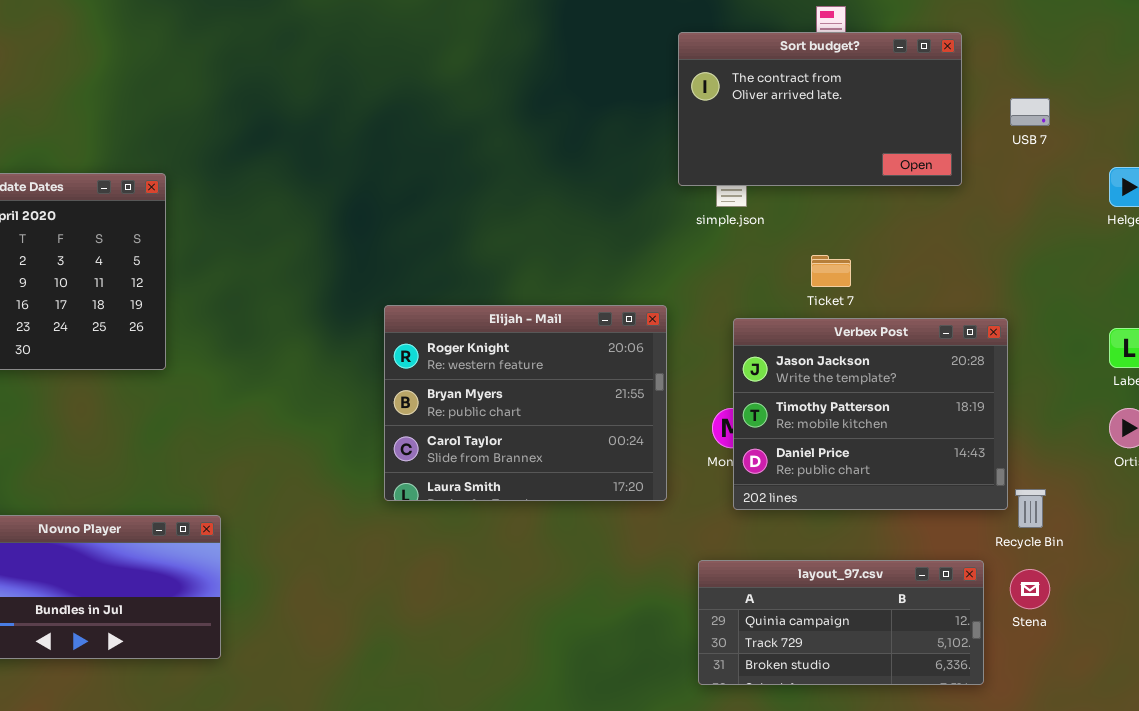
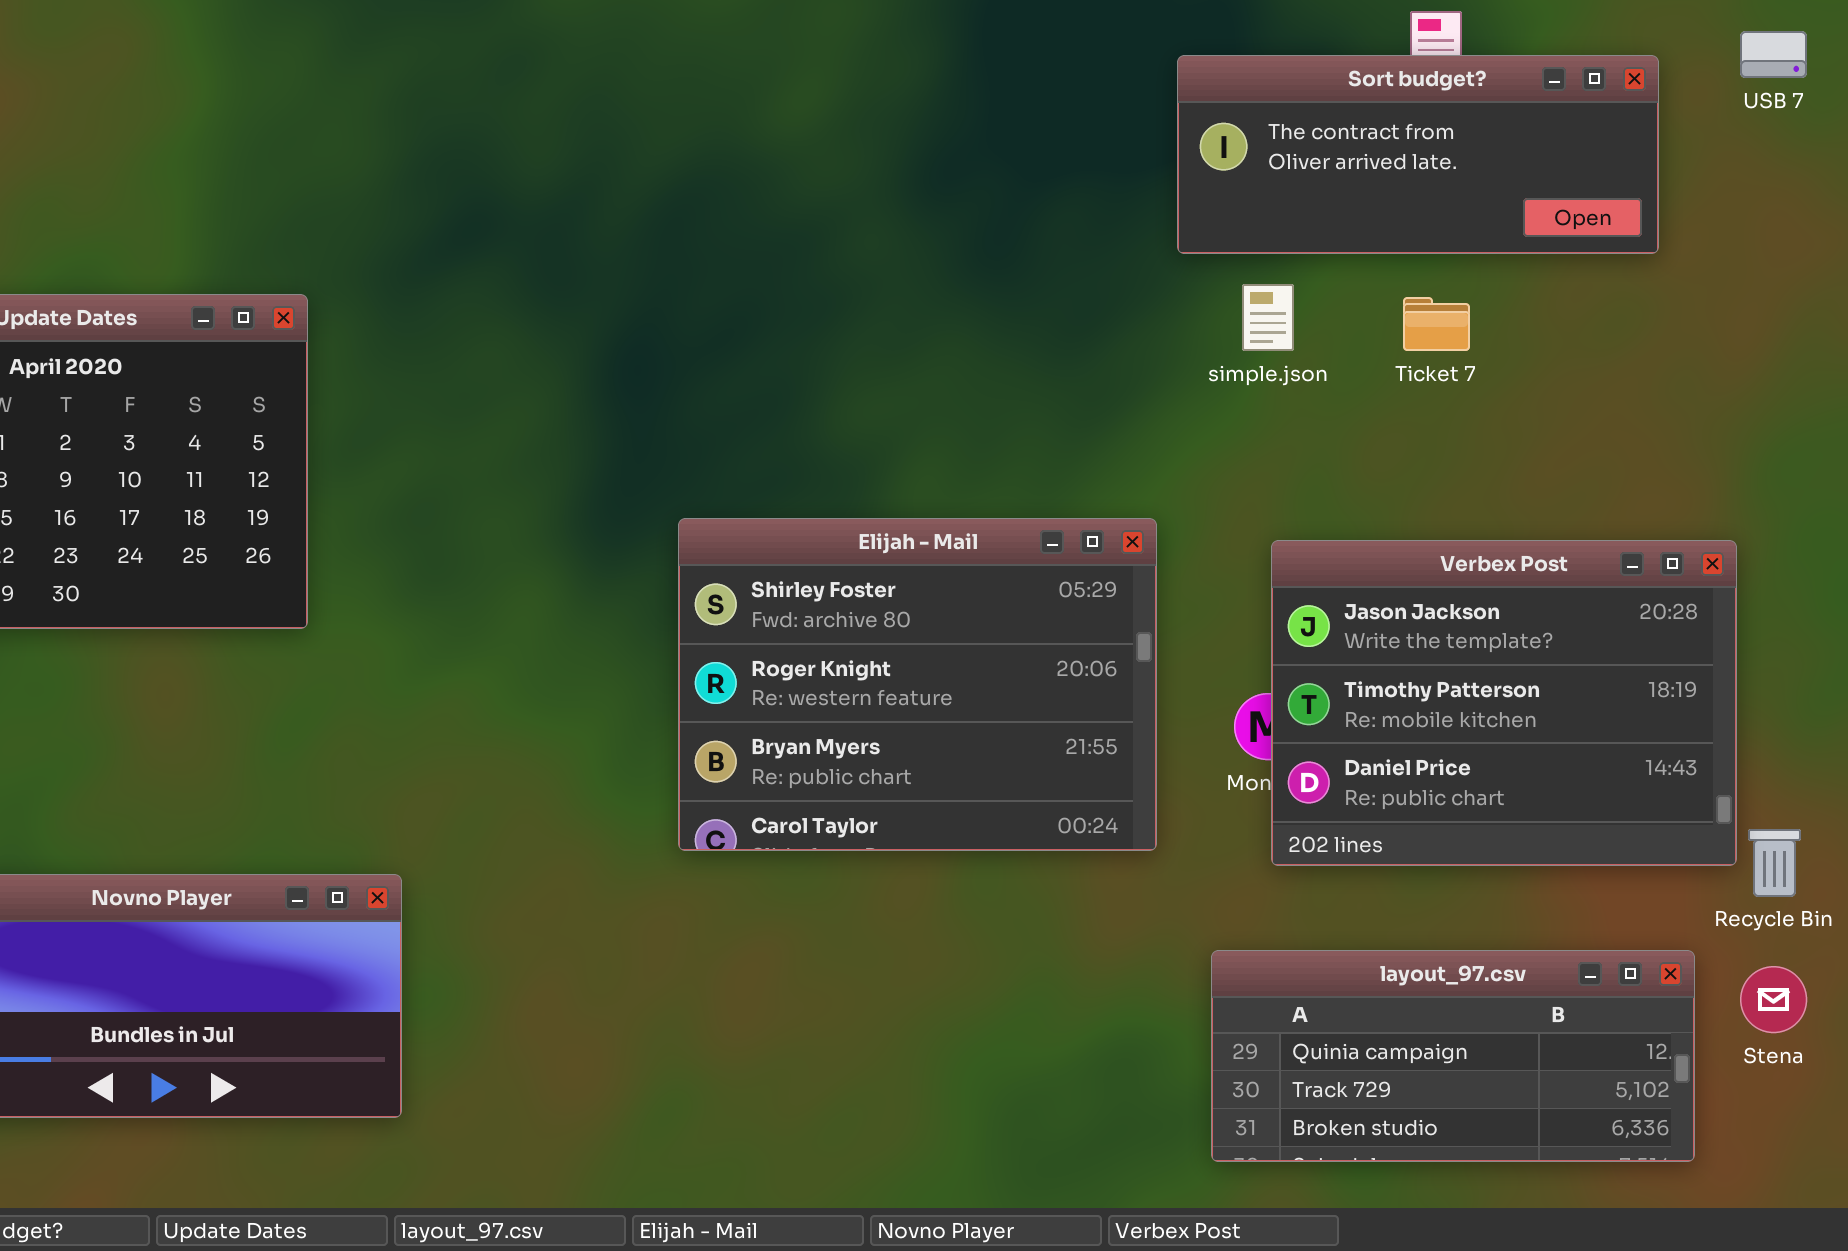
Sort budget?: [678,32,962,186] -> [1177,55,1659,254], resized
USB 7: [1010,98,1050,126] -> [1740,31,1807,78], moved
Ticket 7: [811,255,851,287] -> [1403,297,1470,351], moved
Elijah - Mail: [384,305,667,501] -> [678,518,1157,851], scrolled up 1 row

